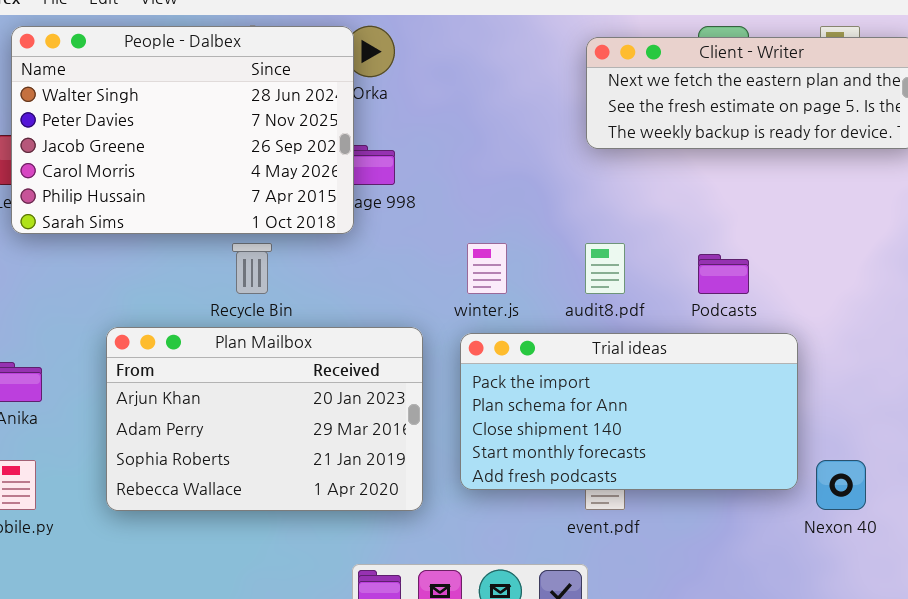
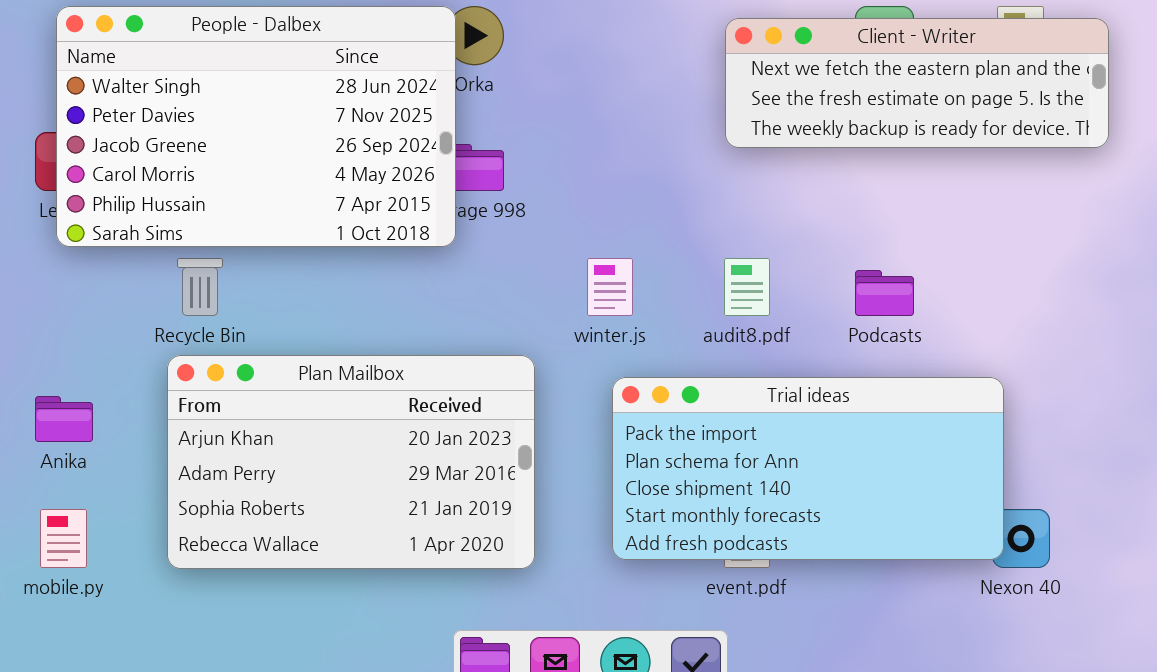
Recycle Bin: [232,243,272,294] -> [177,258,223,316], moved
Trial ideas: [460,333,798,490] -> [612,377,1004,560], moved

